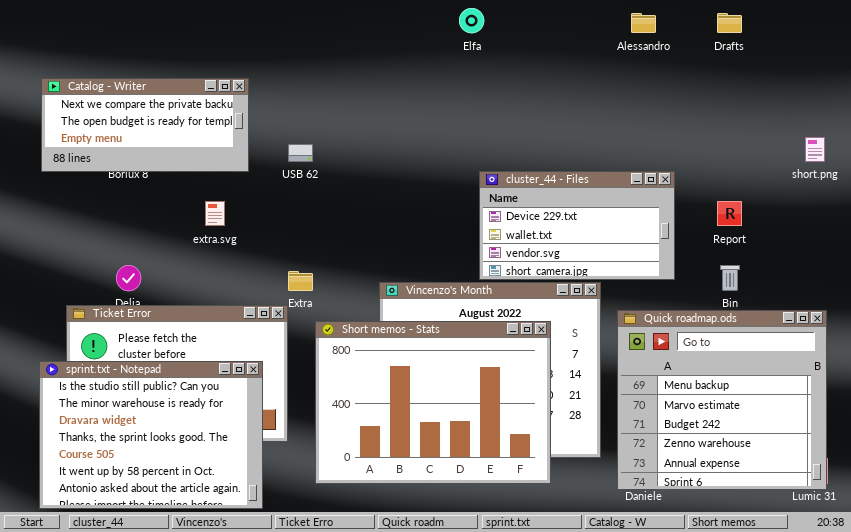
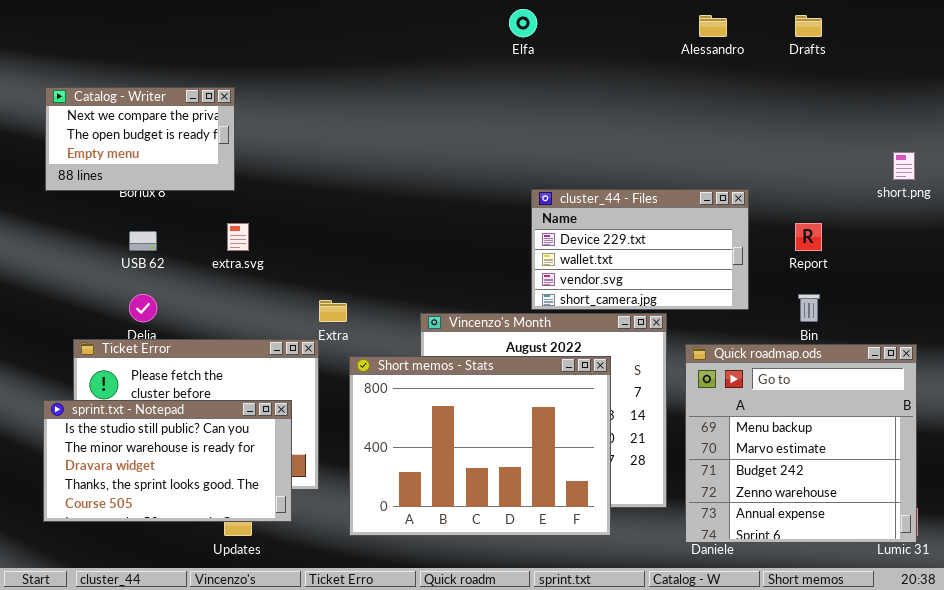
Catalog - Writer: [41,78,249,172] -> [45,87,235,191], resized
USB 62: [288,144,313,162] -> [129,231,157,251], moved
sprint.txt - Notepad: [39,361,263,509] -> [43,400,292,522], resized

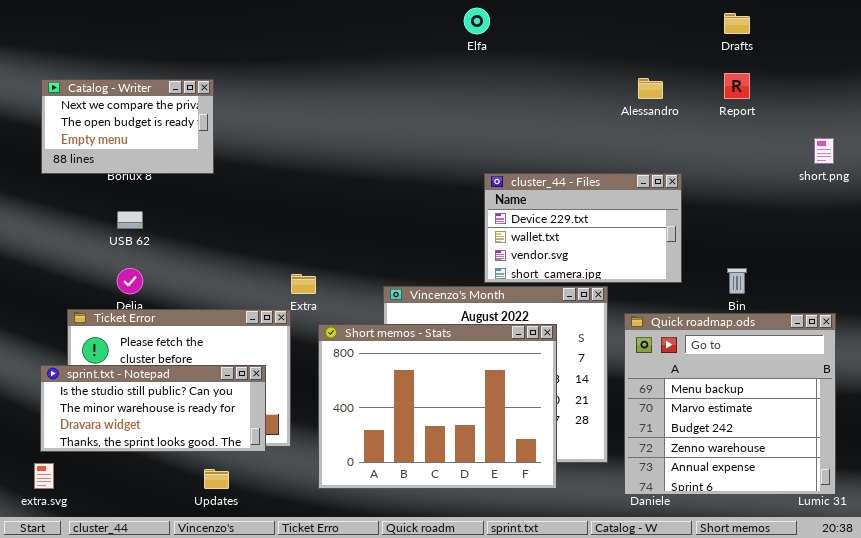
Alessandro: [699,15,727,37] -> [638,78,663,99], moved
extra.svg: [227,223,249,251] -> [34,463,54,489], moved
Report: [795,223,822,251] -> [724,73,750,99], moved
sprint.txt - Notepad: [43,400,292,522] -> [40,365,266,452], resized

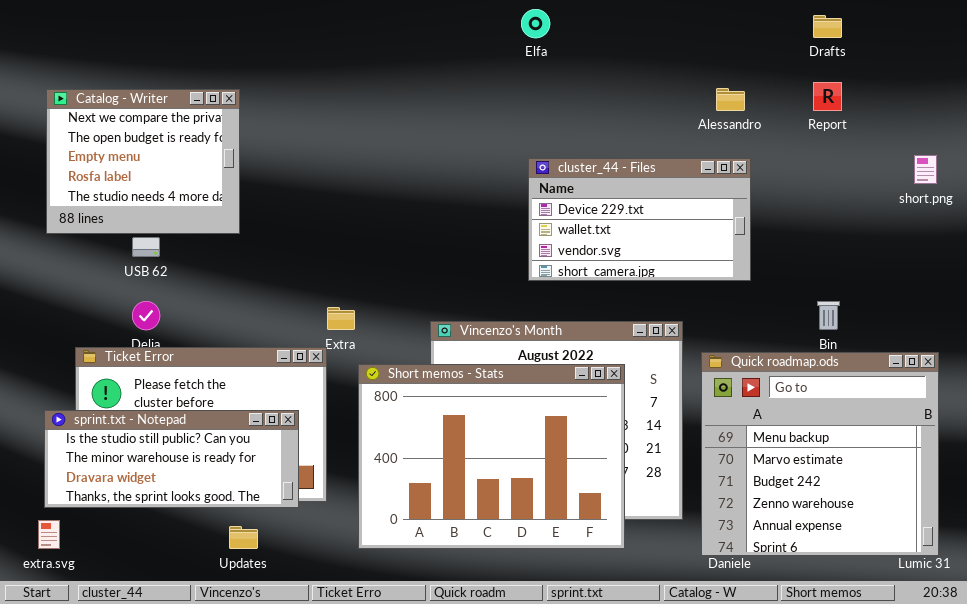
Catalog - Writer: [41,79,214,174] -> [46,89,240,234], resized
cluster_44 - Files: [484,173,682,283] -> [528,158,751,281], moved

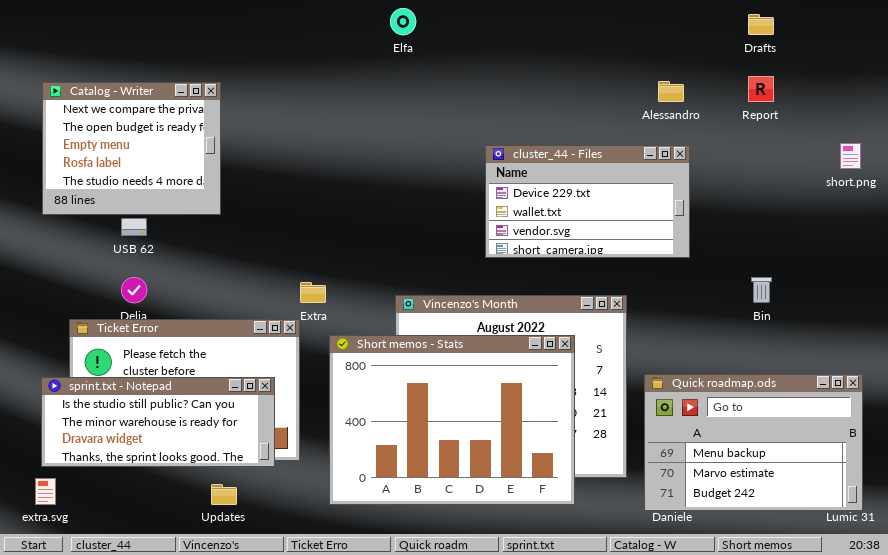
Elfa: [521,9,550,38] -> [390,8,416,35], moved
Quick roadmap.ods: [701,352,939,556] -> [644,374,863,511], resized

